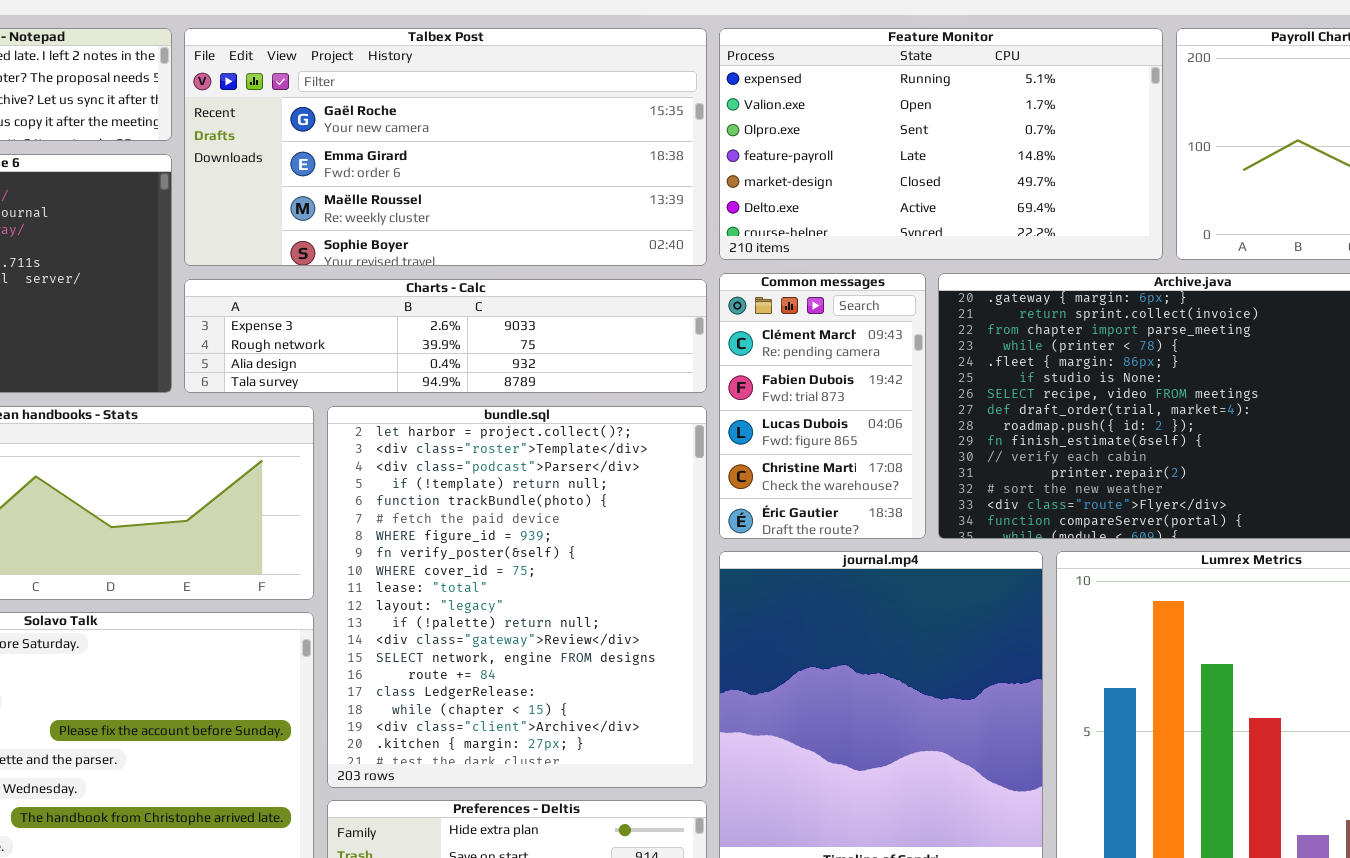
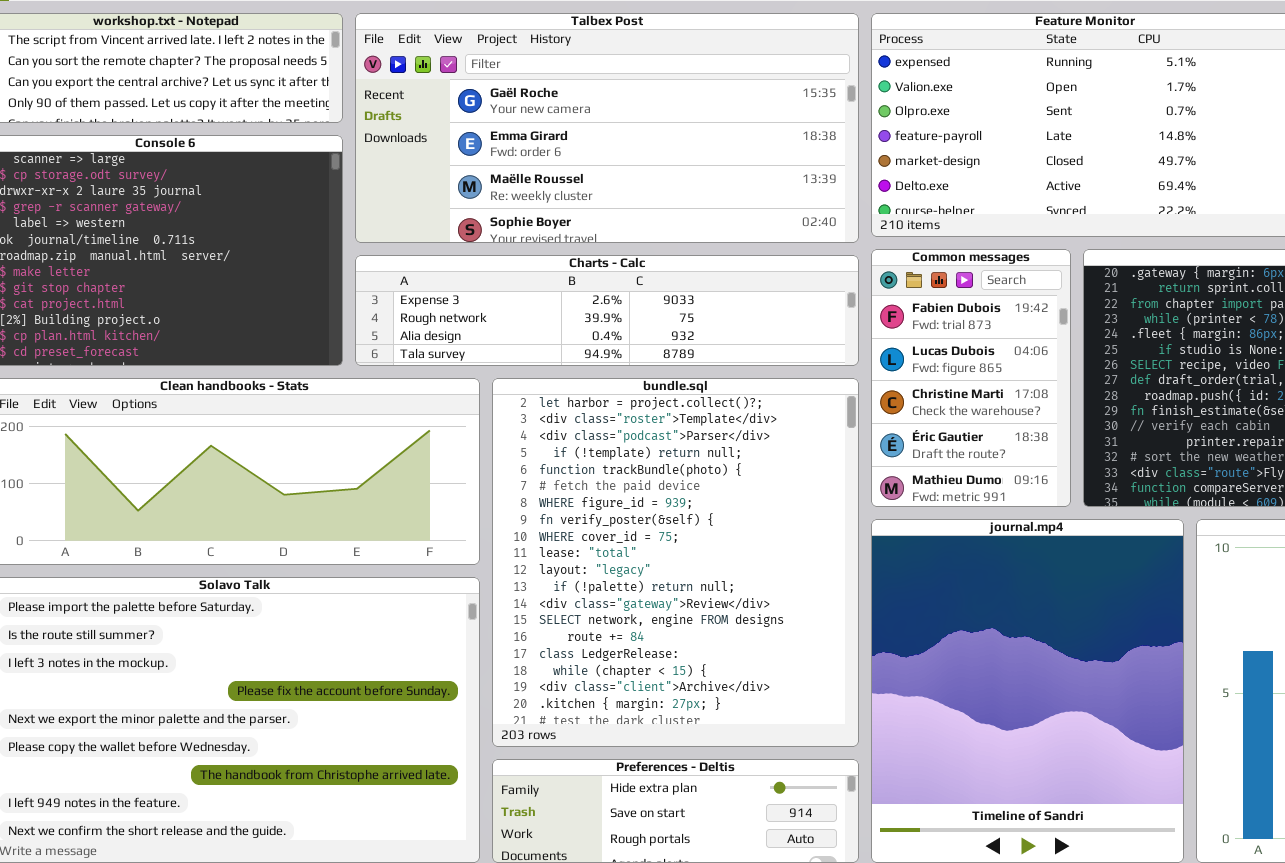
Common messages: [719,273,926,539] -> [871,249,1071,507], scrolled down 1 row

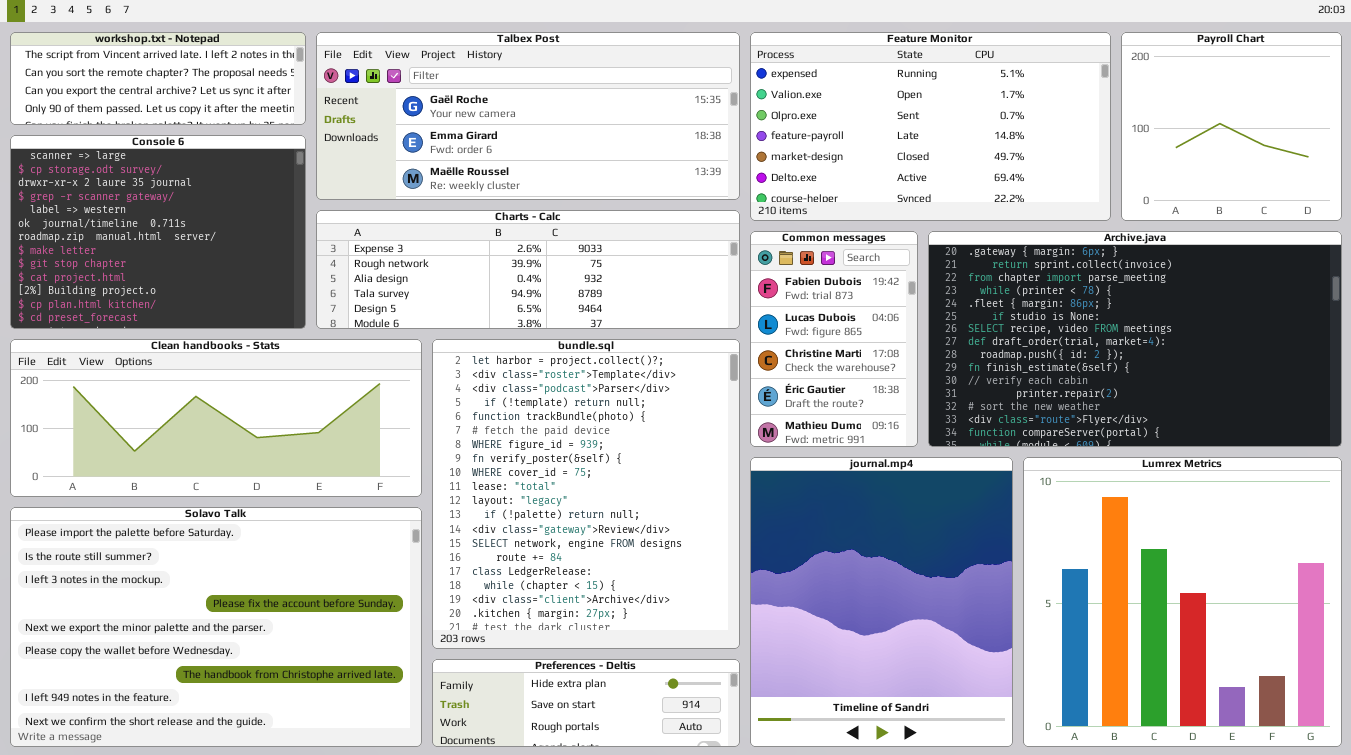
Talbex Post: [355,13,859,243] -> [316,32,740,200], resized
Charts - Calc: [355,255,859,366] -> [316,210,740,329], resized

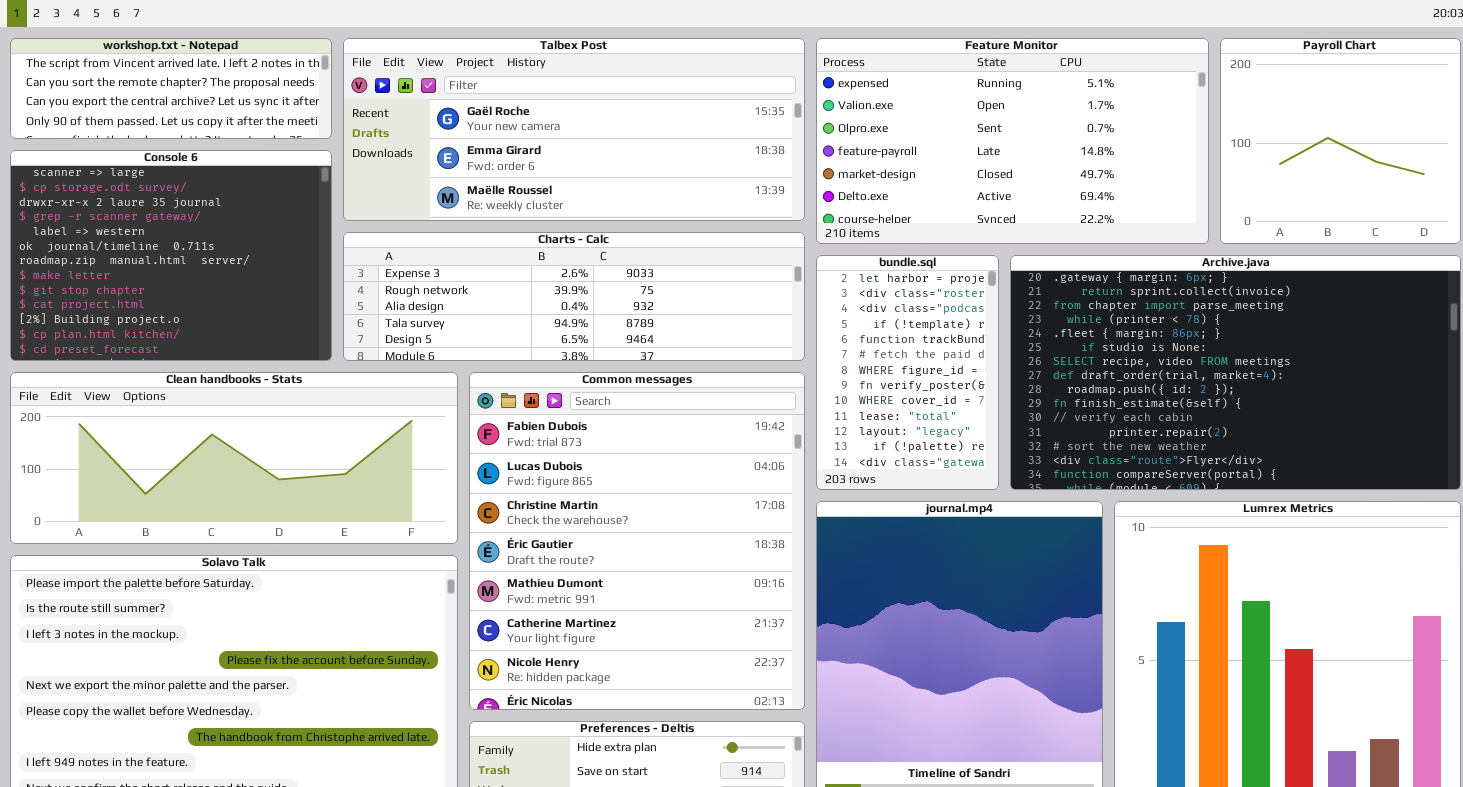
Common messages: [750,231,918,447] -> [469,372,805,710], moved, resized
bundle.sql: [432,339,740,649] -> [816,255,999,490], moved, resized

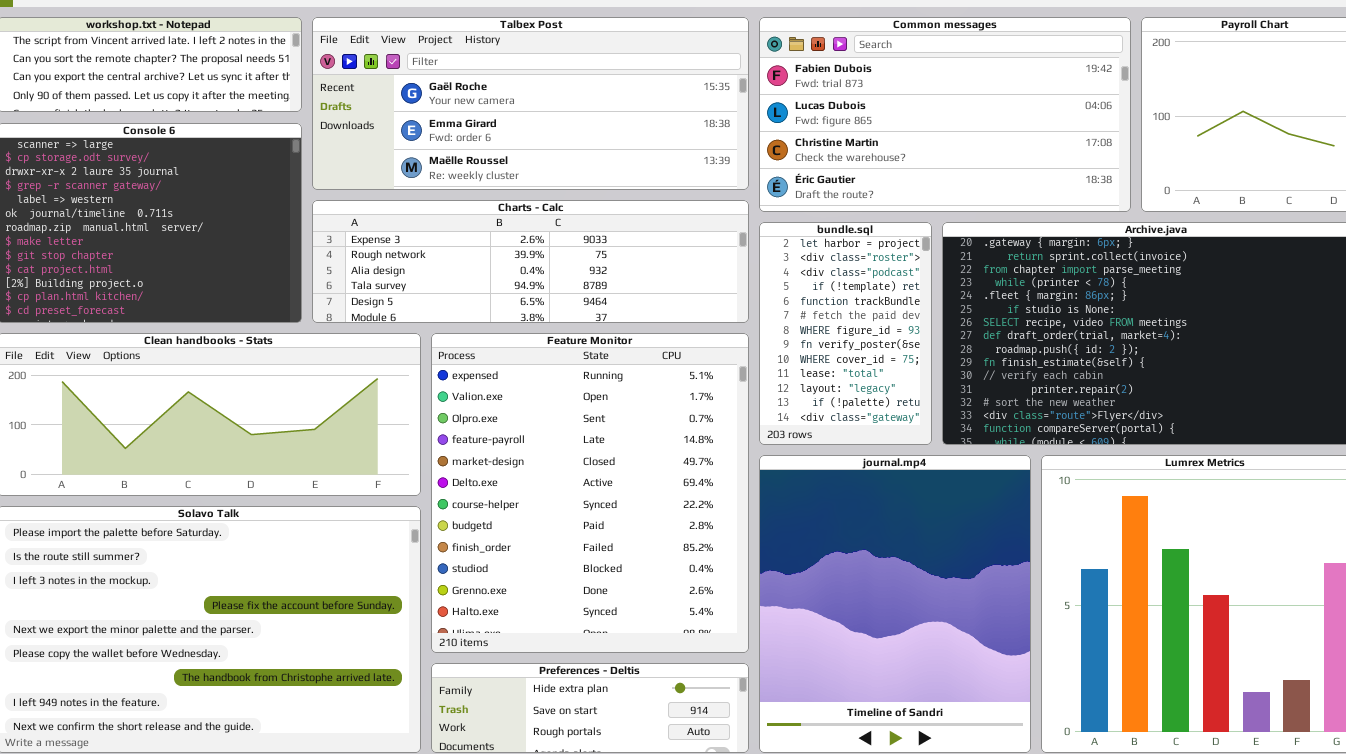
Feature Monitor: [816,38,1209,244] -> [431,333,749,653], moved, resized
Common messages: [469,372,805,710] -> [759,17,1131,212], moved, resized

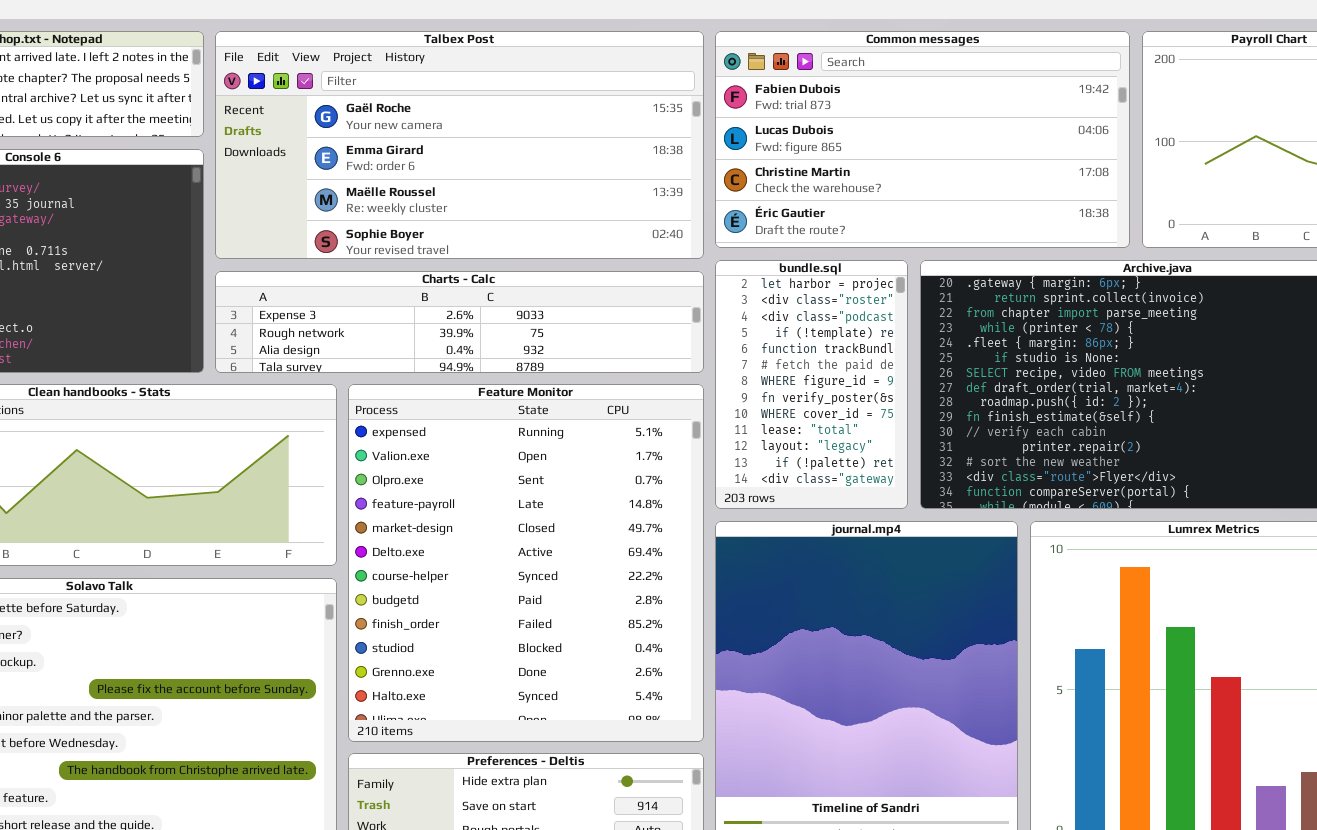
Talbex Post: [312,17,749,190] -> [215,31,704,259], resized
Charts - Calc: [312,200,749,323] -> [215,271,704,373], resized

